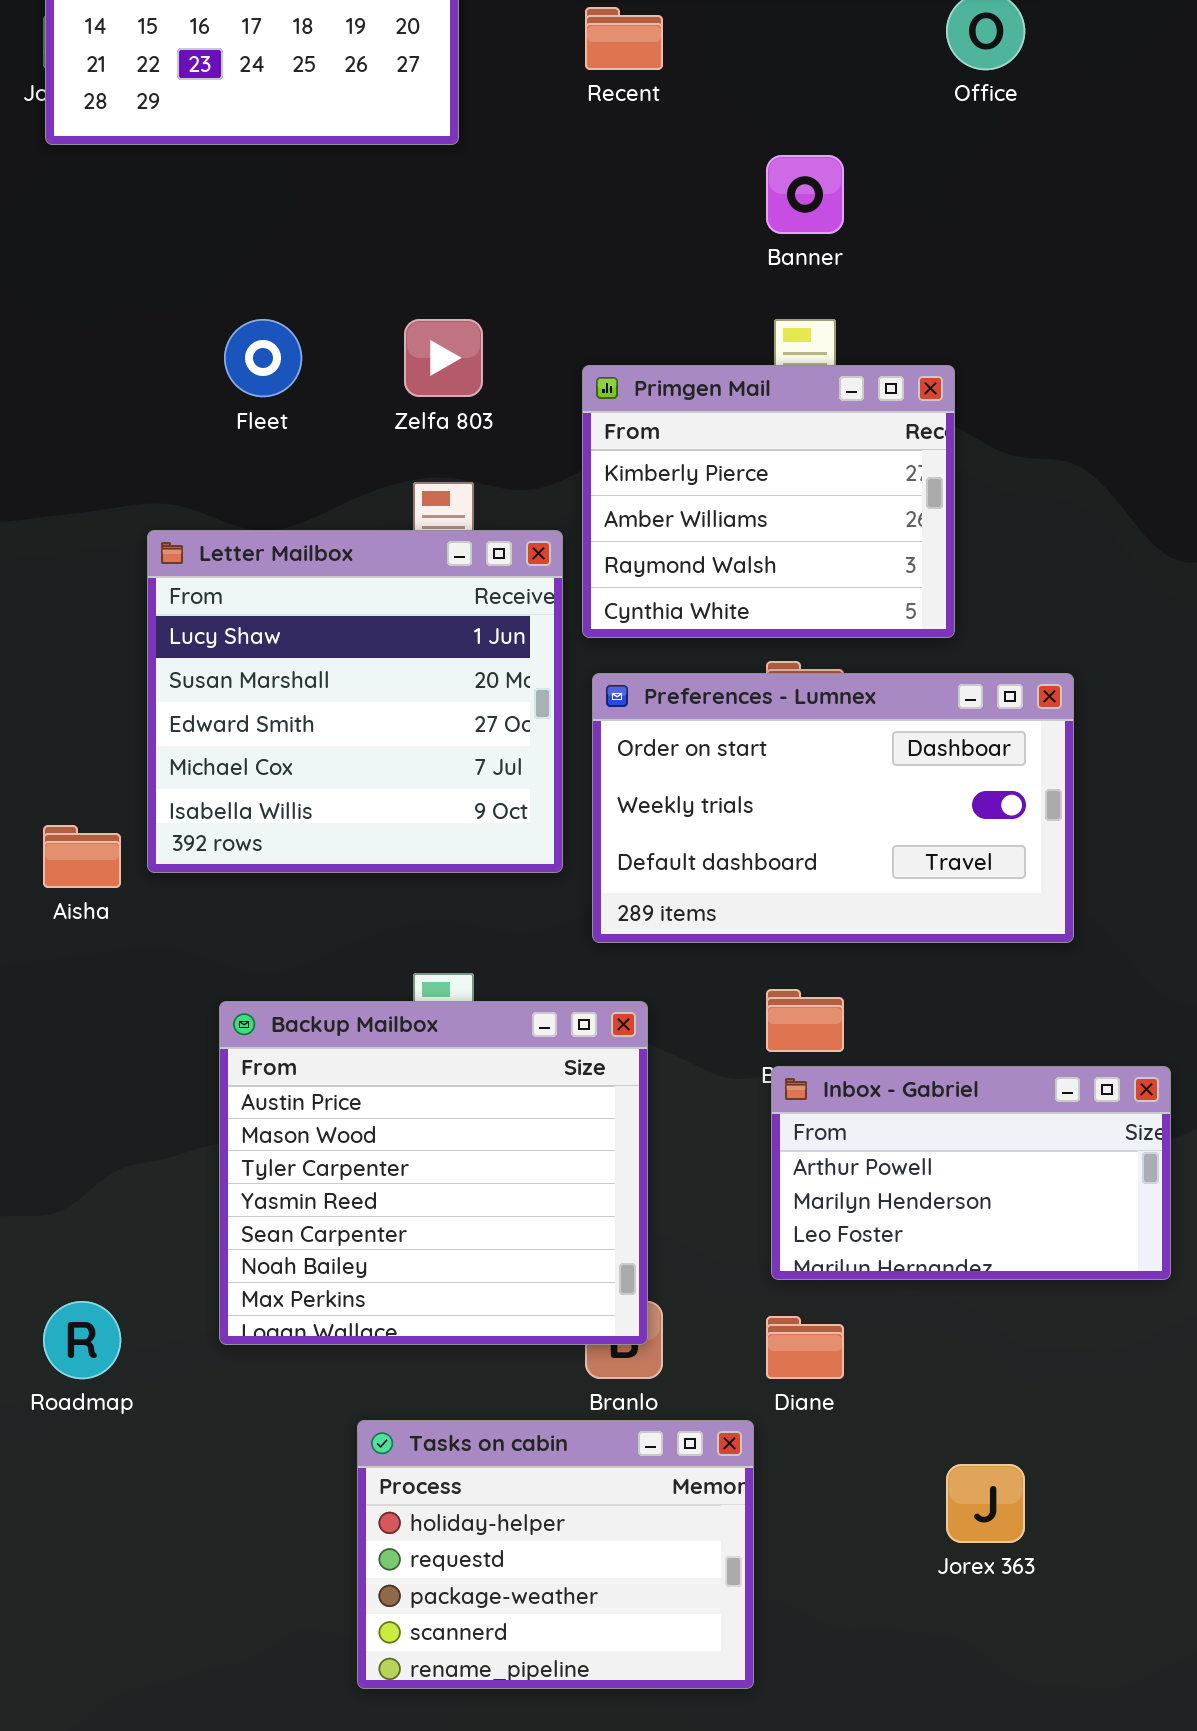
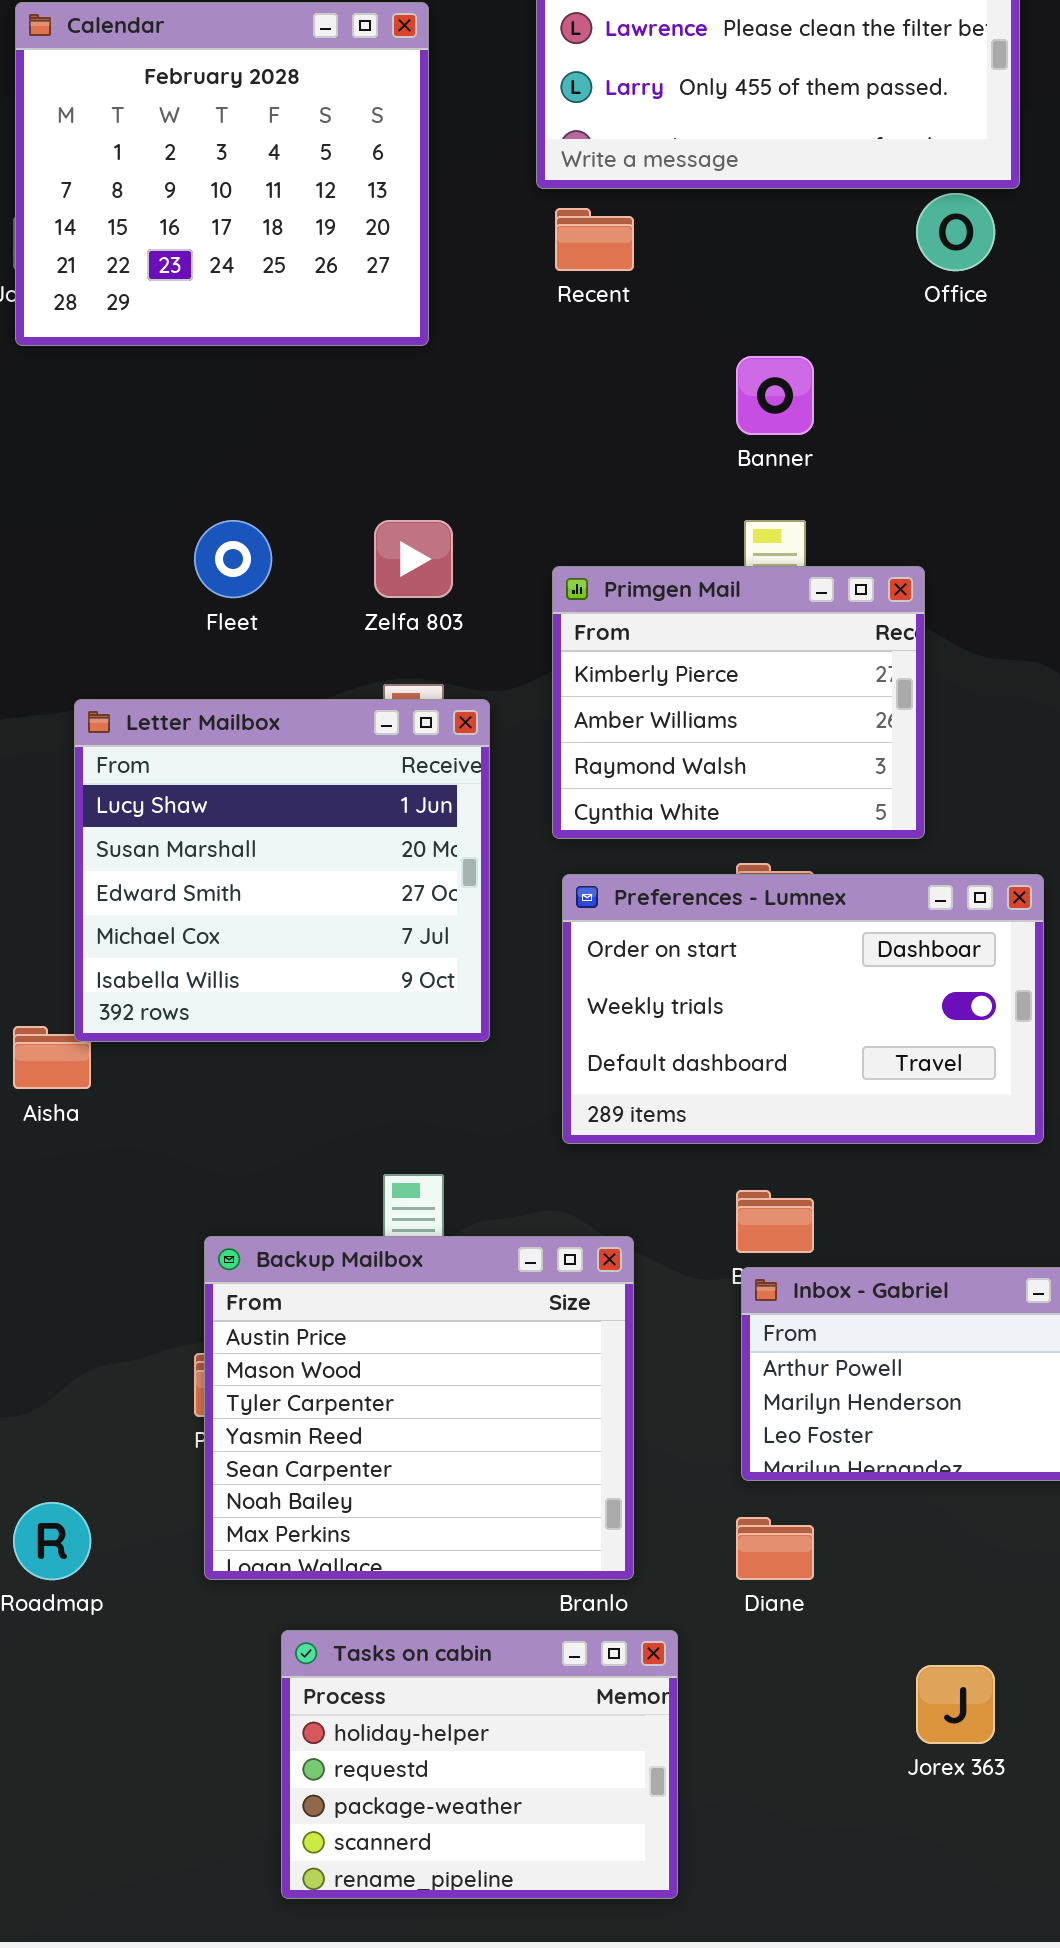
Letter Mailbox: [147,530,563,873] -> [74,699,490,1042], moved
Backup Mailbox: [219,1001,648,1345] -> [204,1236,634,1580], moved
Tasks on cabin: [357,1420,754,1689] -> [281,1630,678,1899], moved

